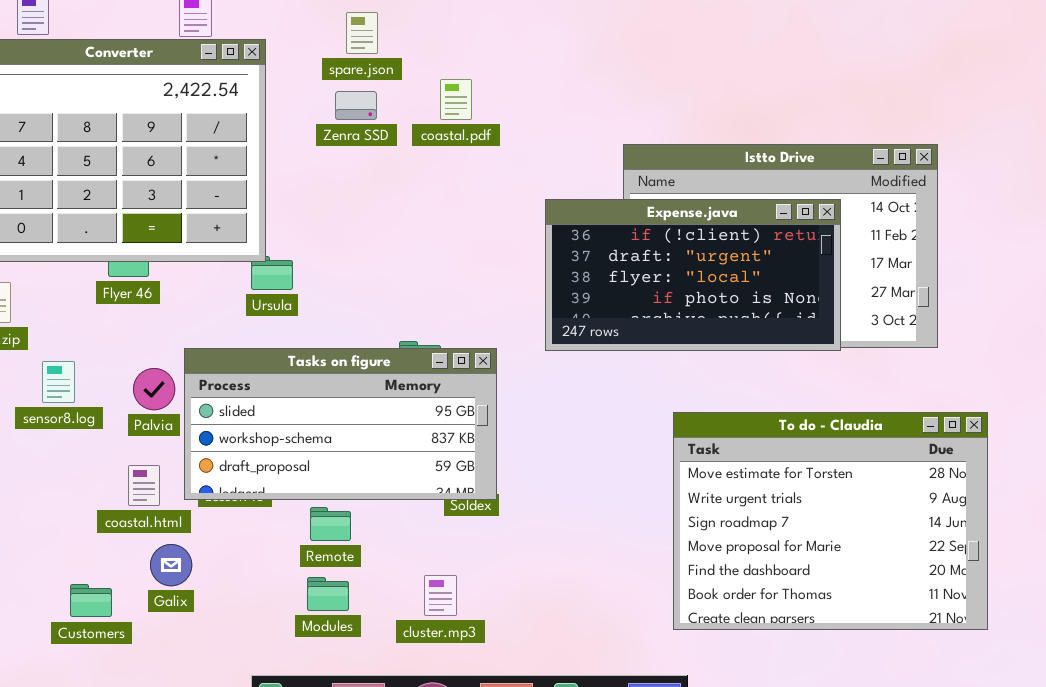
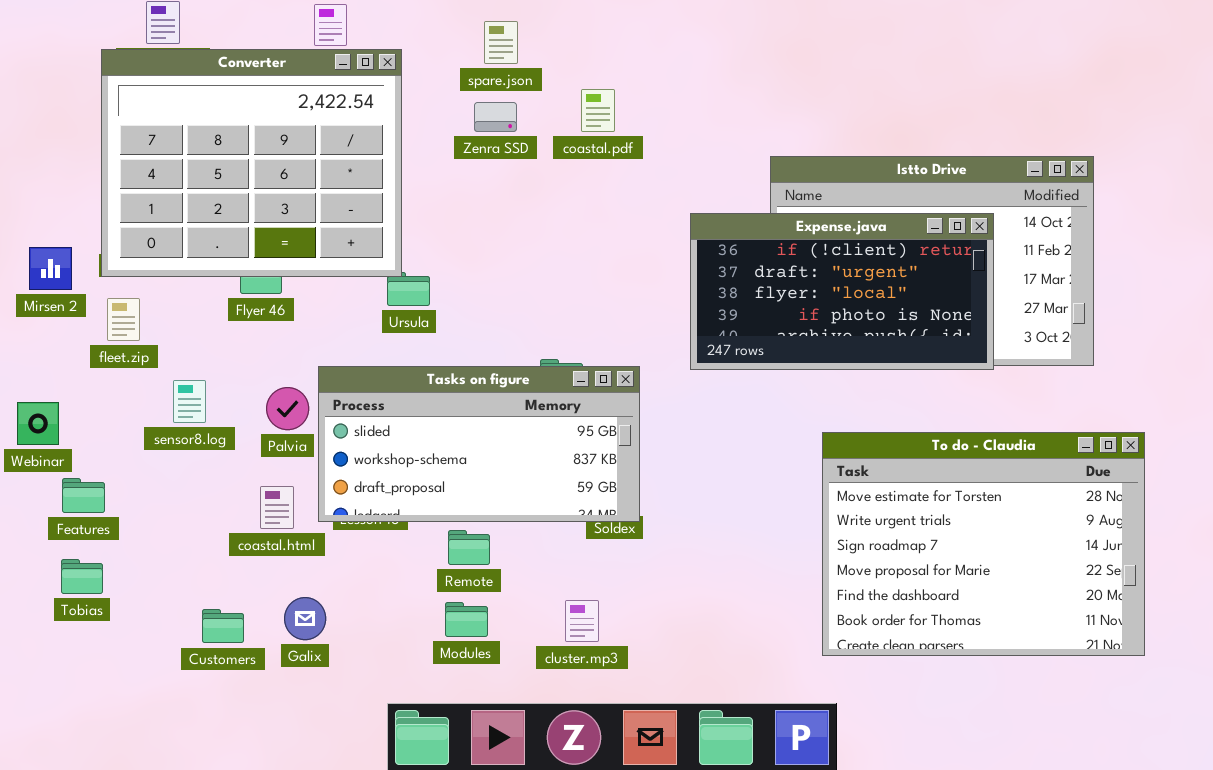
Galix: [150,544,192,586] -> [284,597,326,640], moved

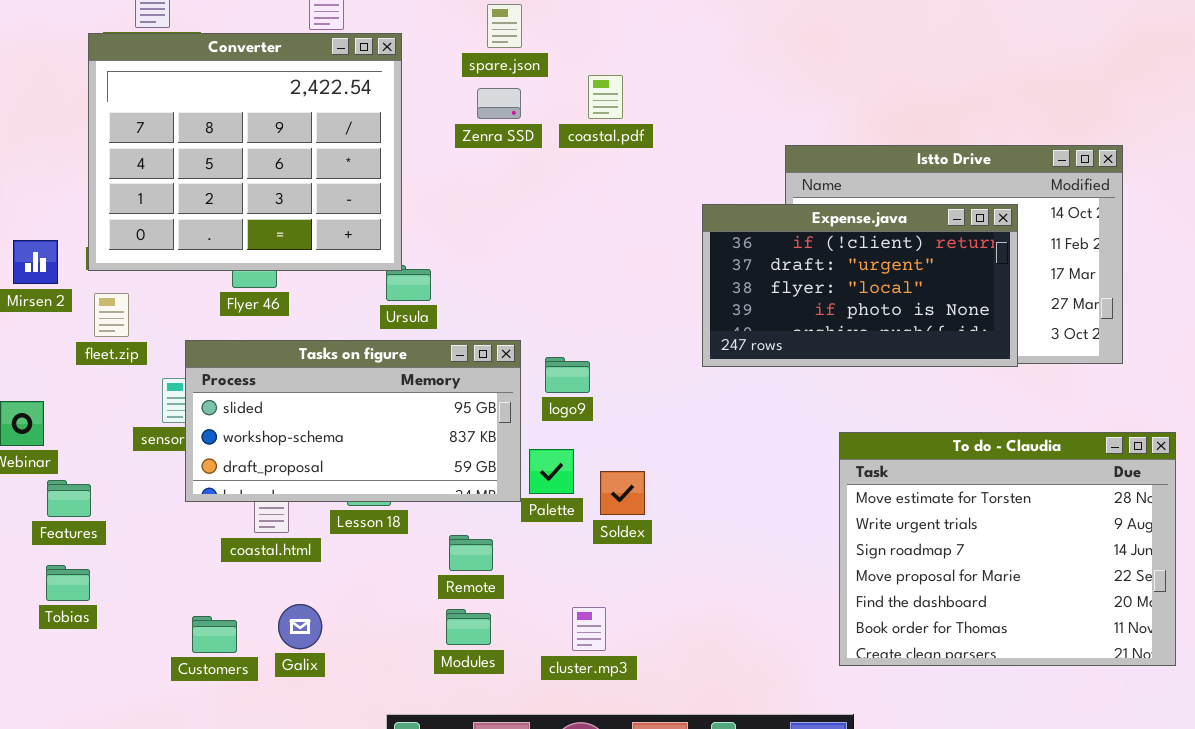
Tasks on figure: [318,366,640,522] -> [185,340,521,502], moved

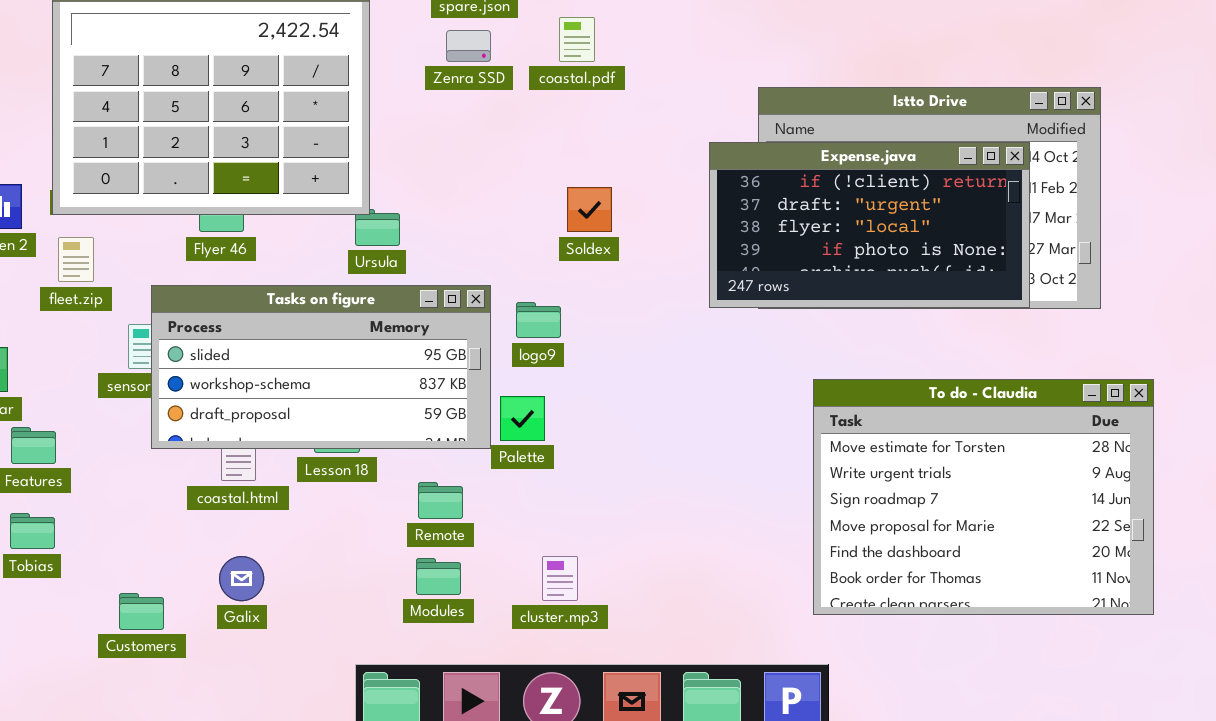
Expense.java: [702,204,1018,367] -> [709,142,1030,308], moved
Soldex: [600,471,645,515] -> [567,187,612,232], moved
Galix: [278,604,322,649] -> [219,556,264,601], moved
Customers: [192,616,237,653] -> [119,593,164,630], moved

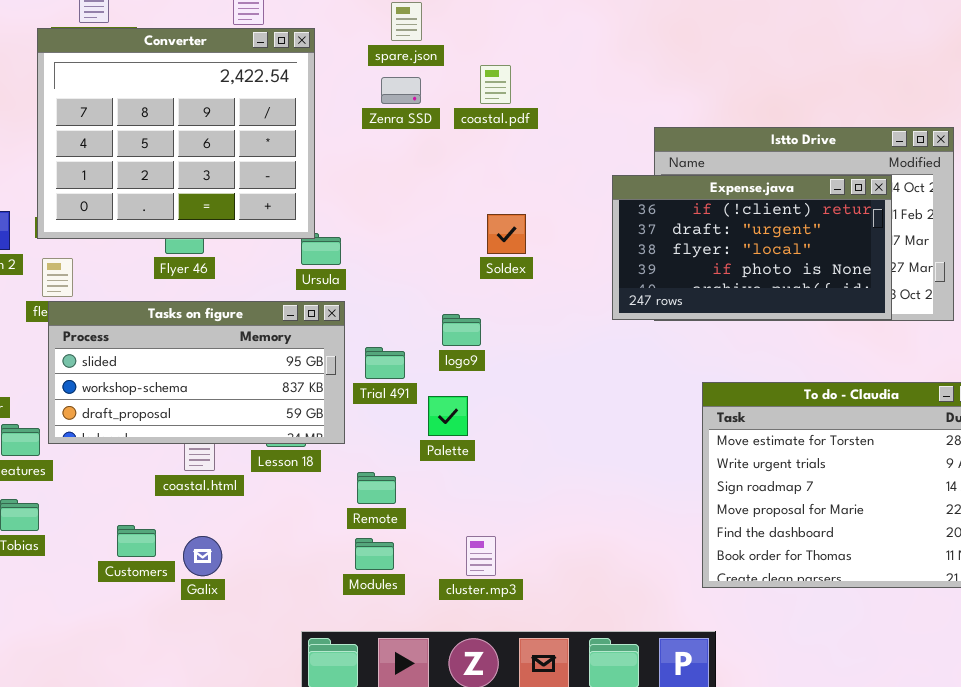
Tasks on figure: [151,285,491,449] -> [48,301,345,444], moved
Customers: [119,593,164,630] -> [117,525,156,557], moved

